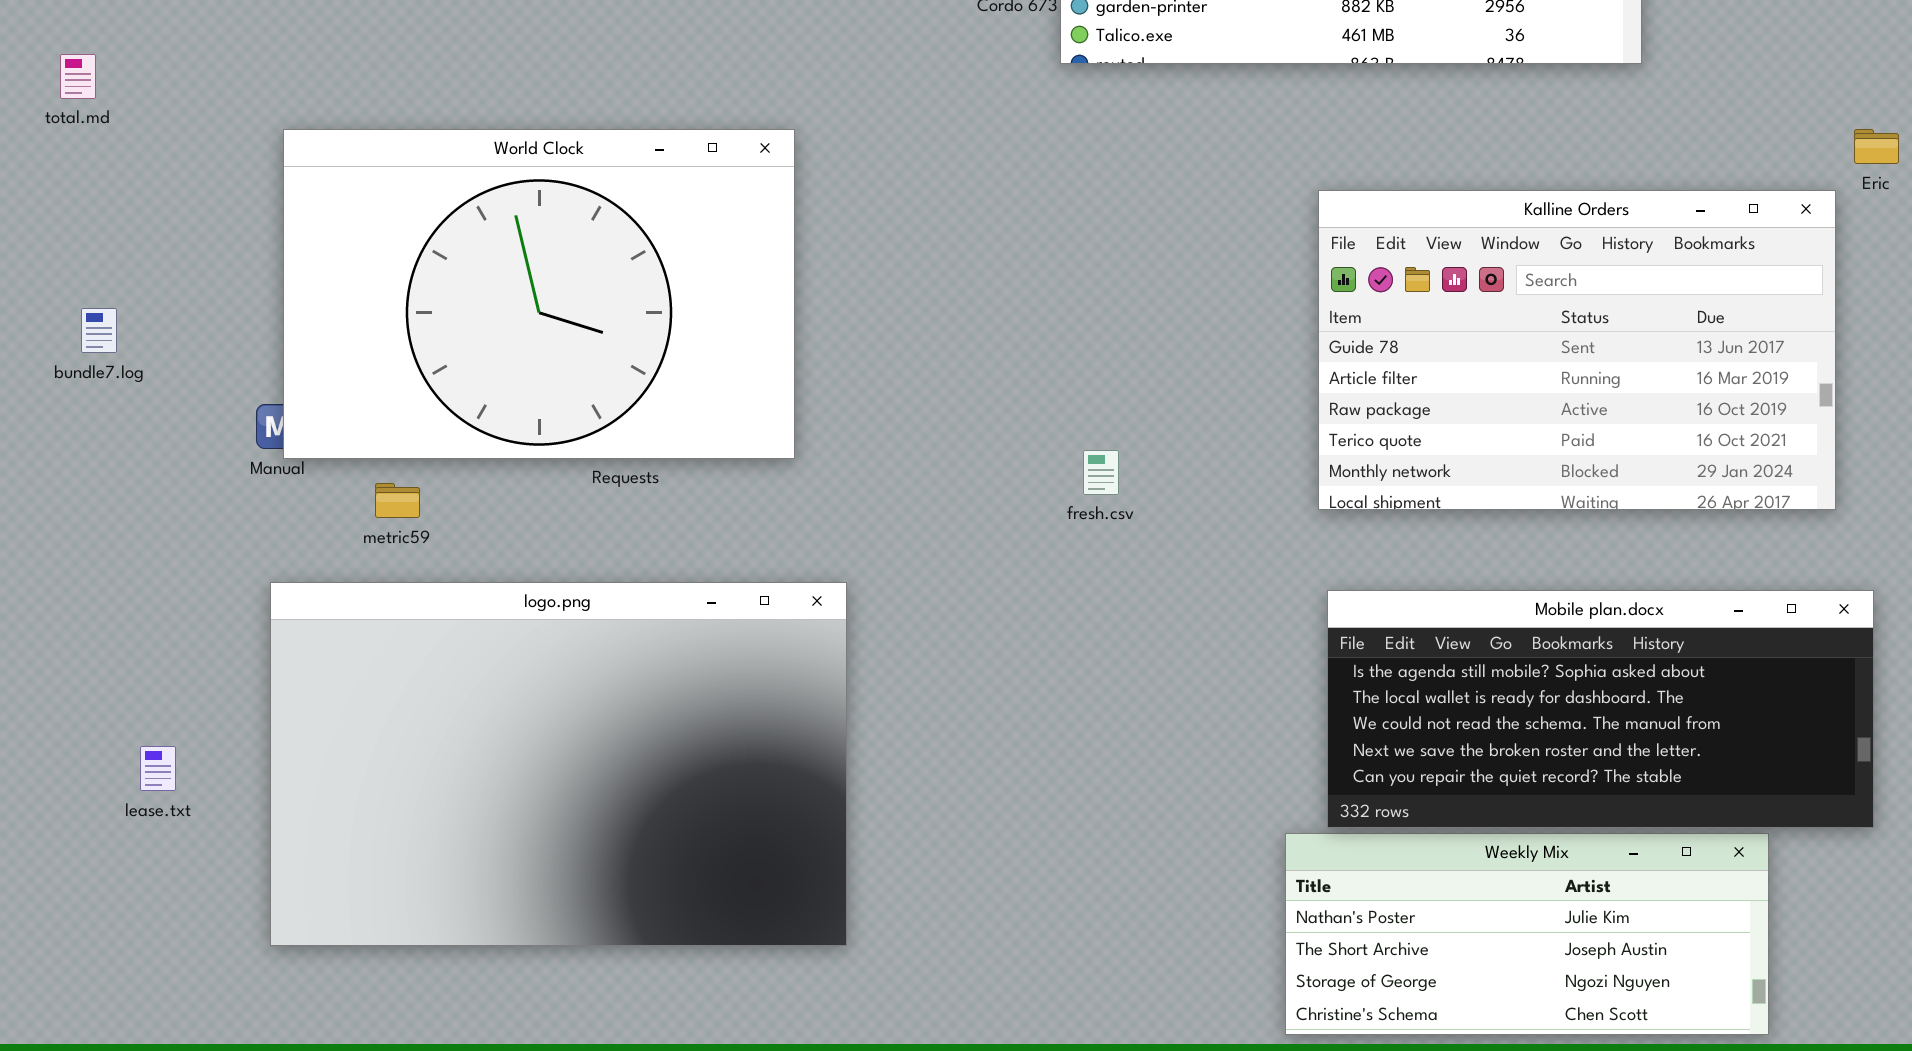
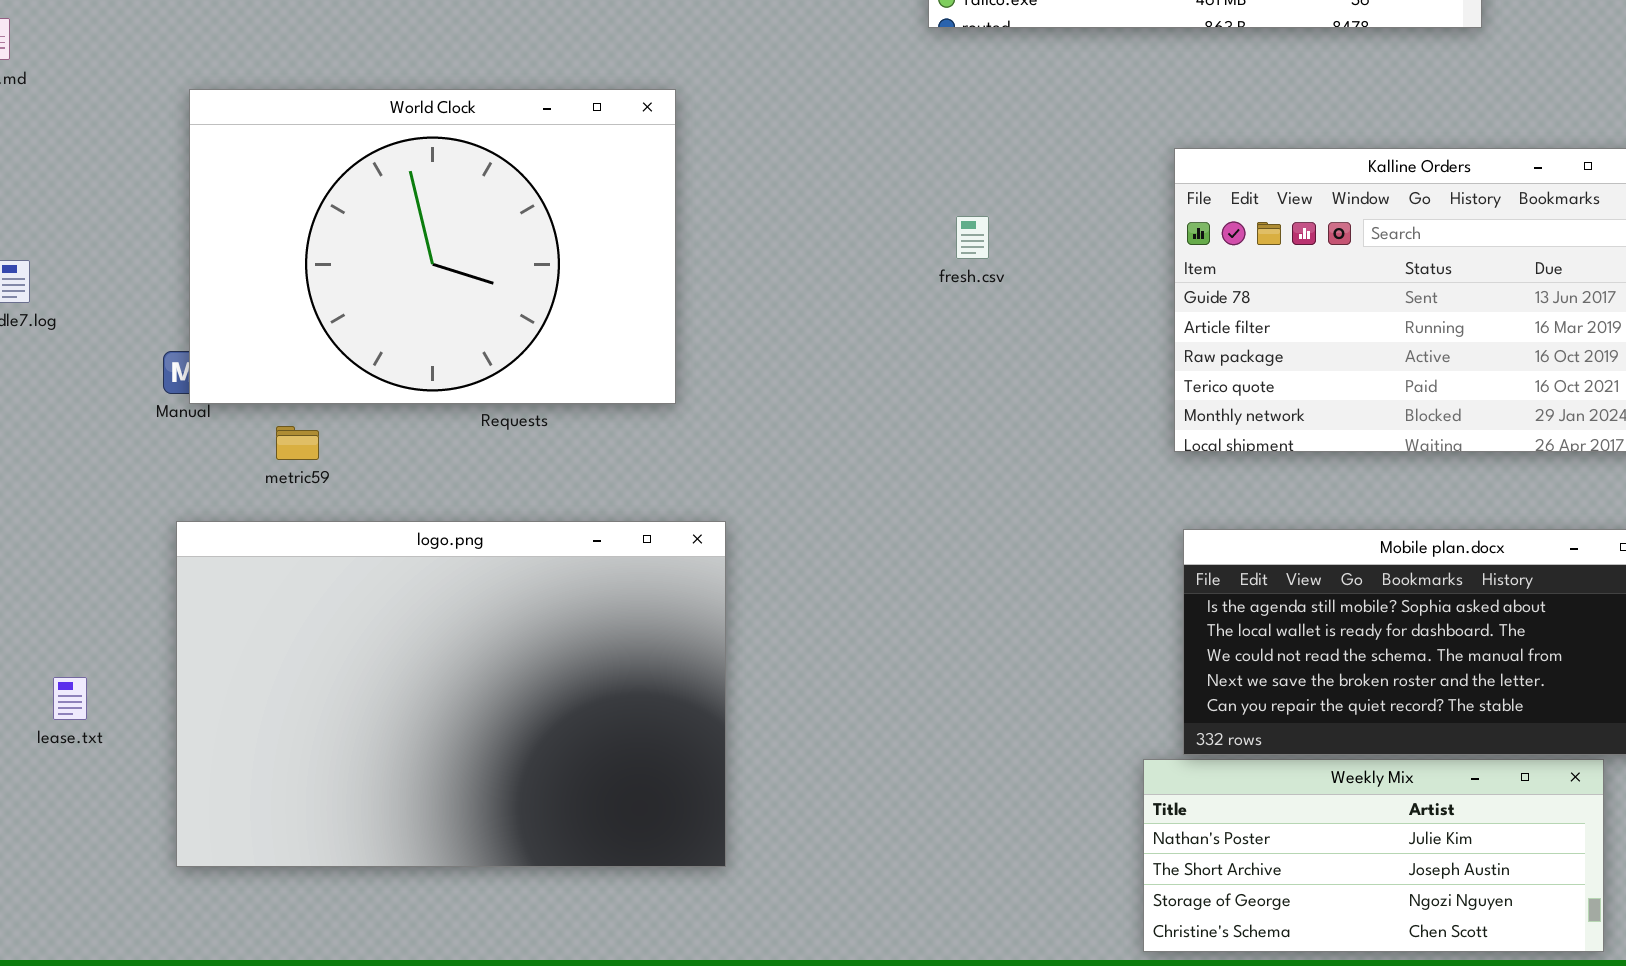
fresh.csv: [1083,450,1119,495] -> [956,216,989,259], moved

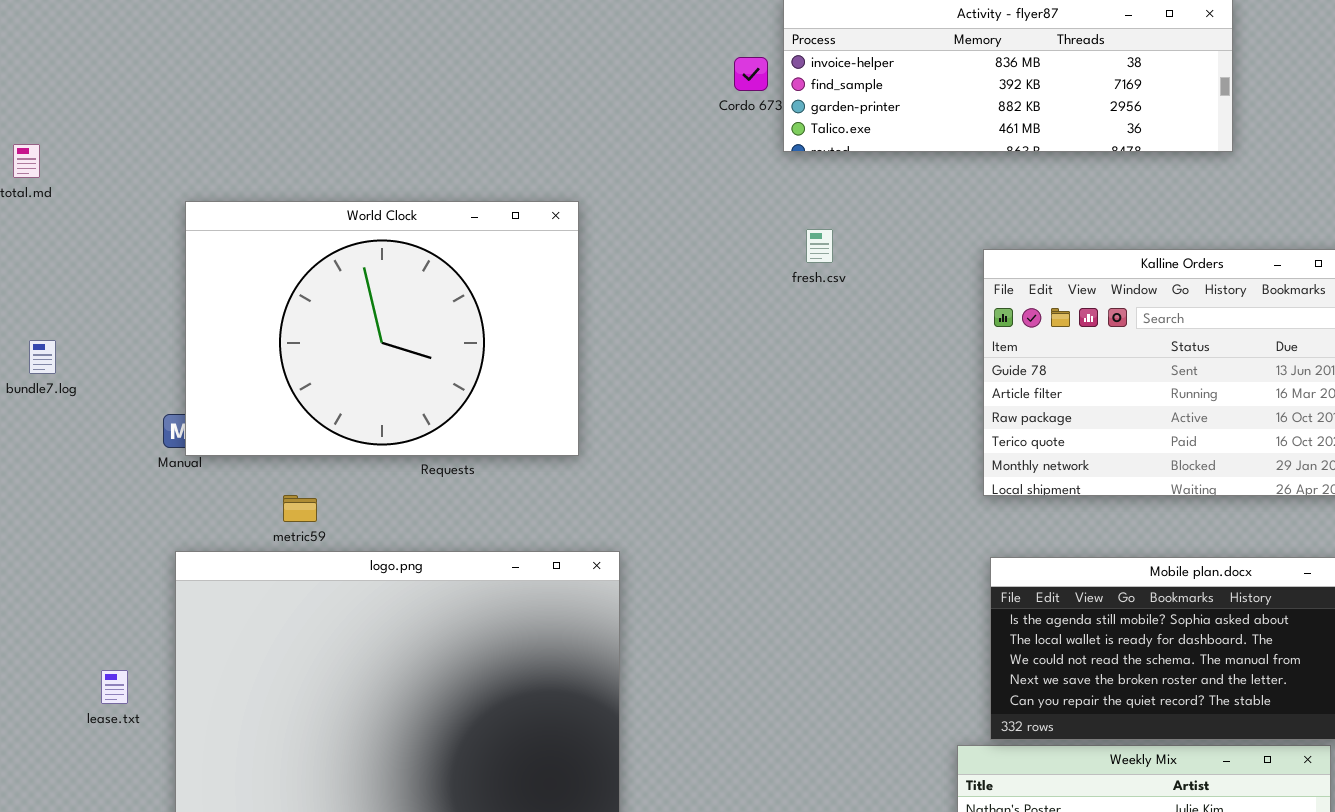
fresh.csv: [956,216,989,259] -> [806,229,833,263], moved
metric59: [276,426,319,460] -> [283,495,317,522], moved
lease.txt: [53,677,87,720] -> [101,670,128,704], moved

